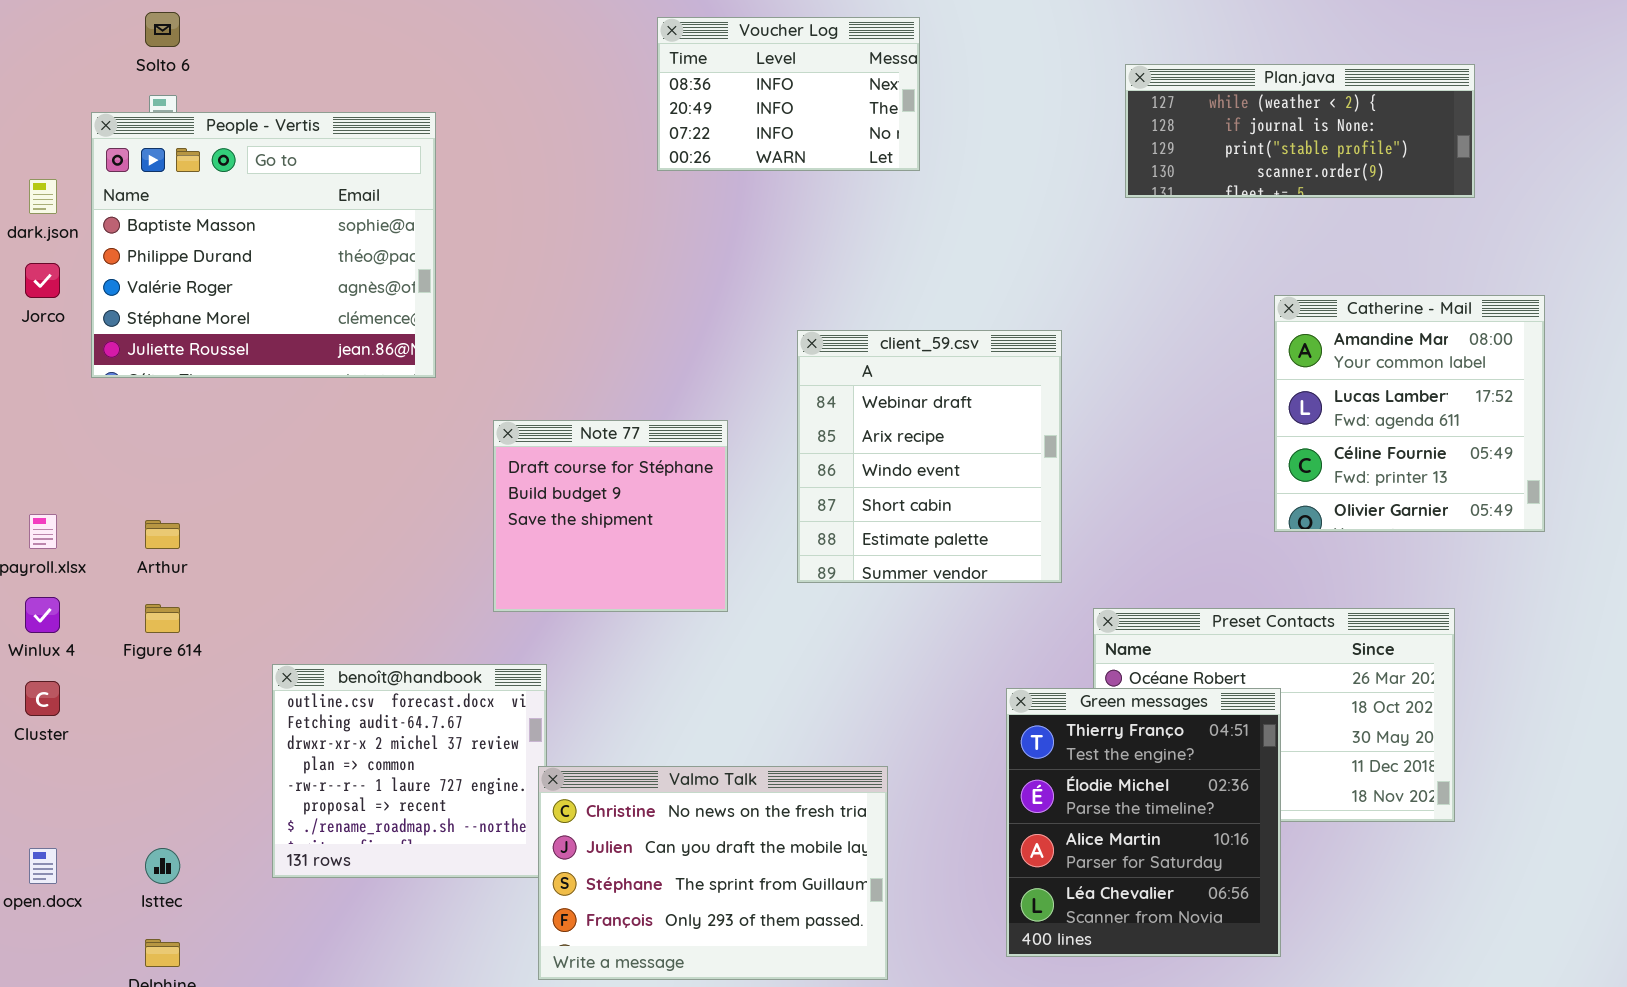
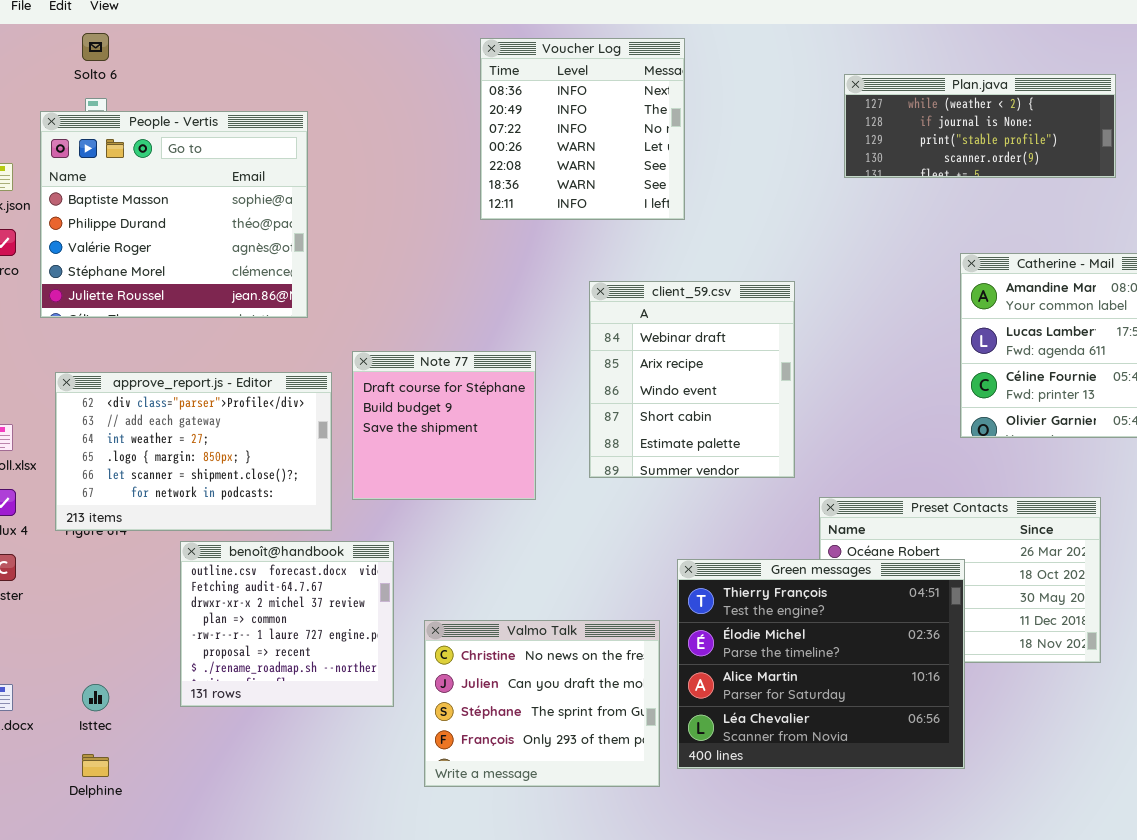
Voucher Log: [657,17,920,171] -> [480,38,685,220], resized
approve_report.js - Editor: none -> [55,372,332,531], opened
Green messages: [1006,688,1281,957] -> [677,559,965,769], resized
Valmo Talk: [538,766,888,980] -> [424,620,660,787], resized

